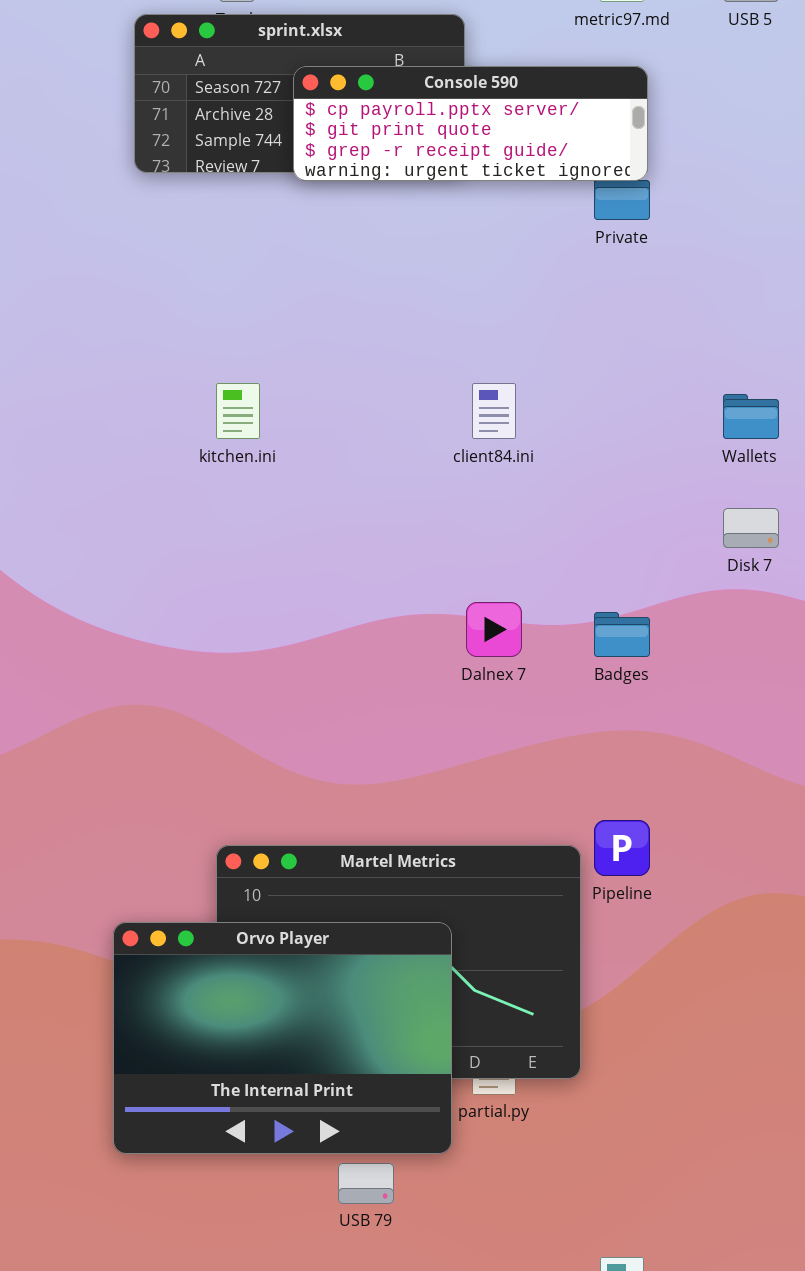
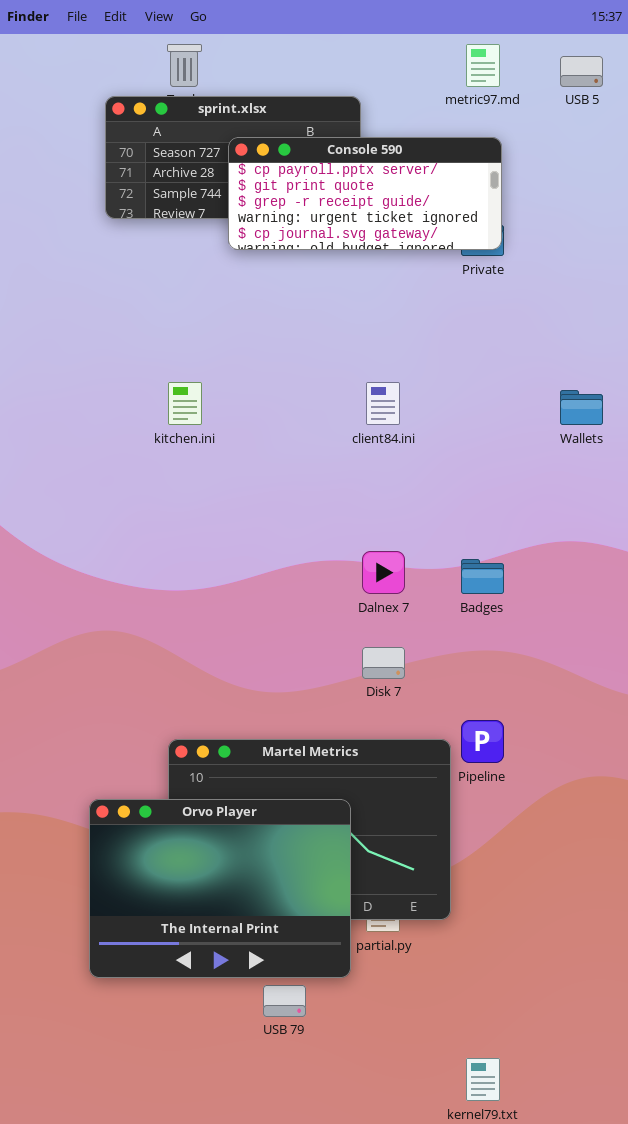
Console 590: [293,66,648,181] -> [228,137,502,250], resized
Disk 7: [723,508,779,548] -> [362,647,405,679], moved

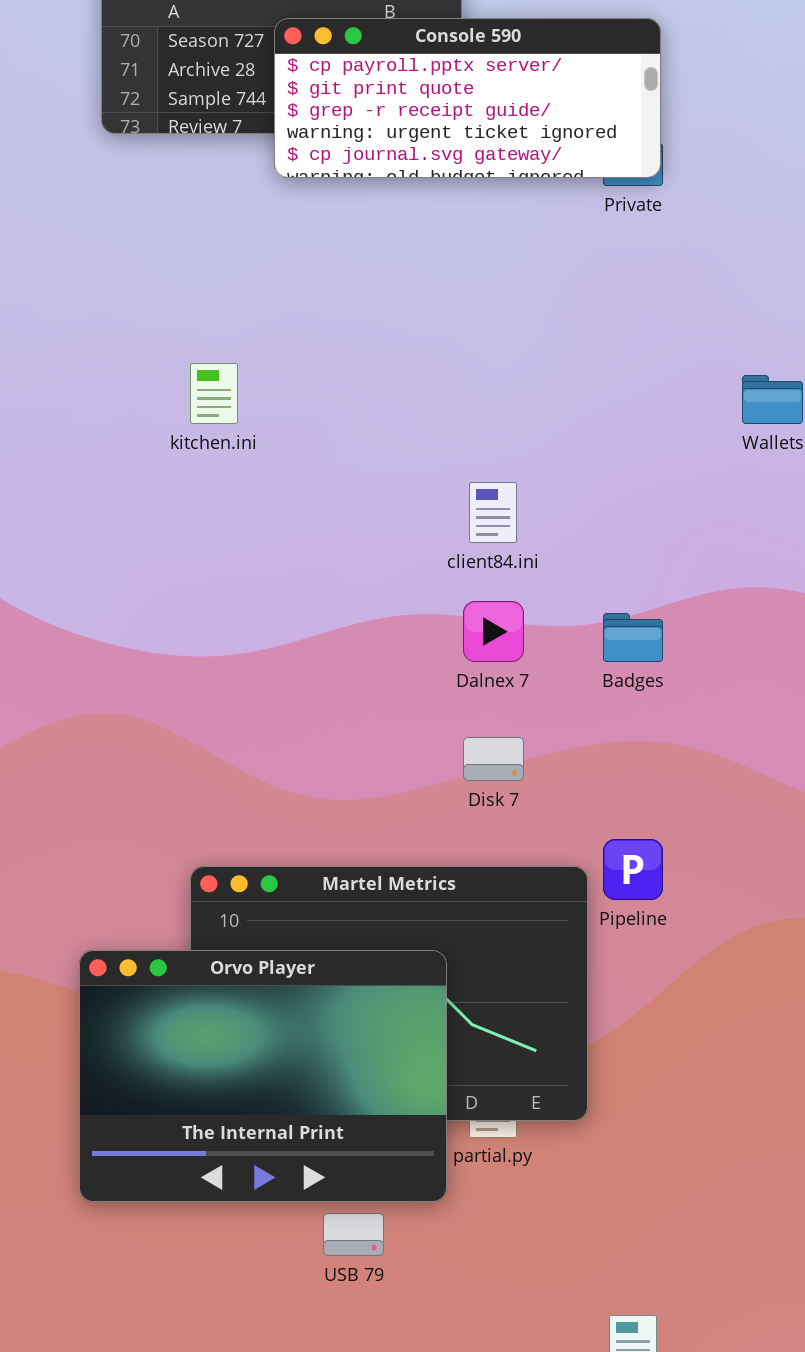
client84.ini: [366,382,400,425] -> [469,482,517,543], moved

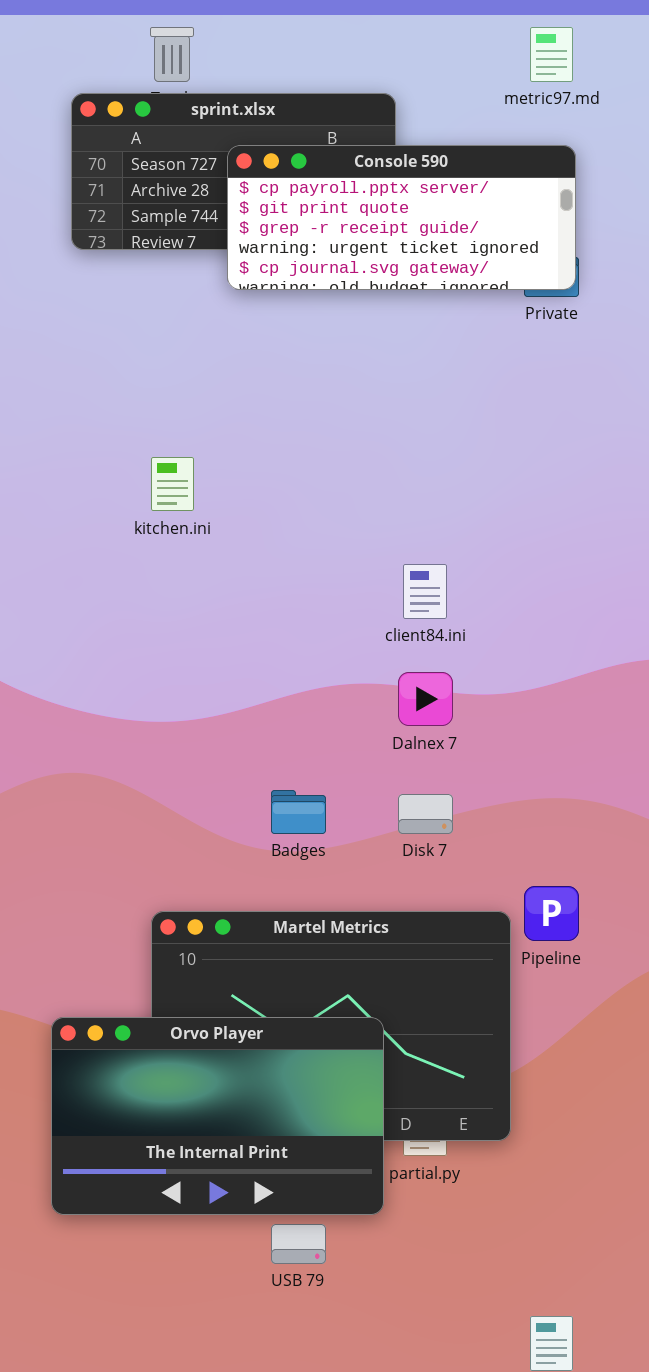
Badges: [603,613,663,662] -> [271,790,326,834], moved
Orvo Player: [79,950,447,1202] -> [51,1017,384,1215], resized

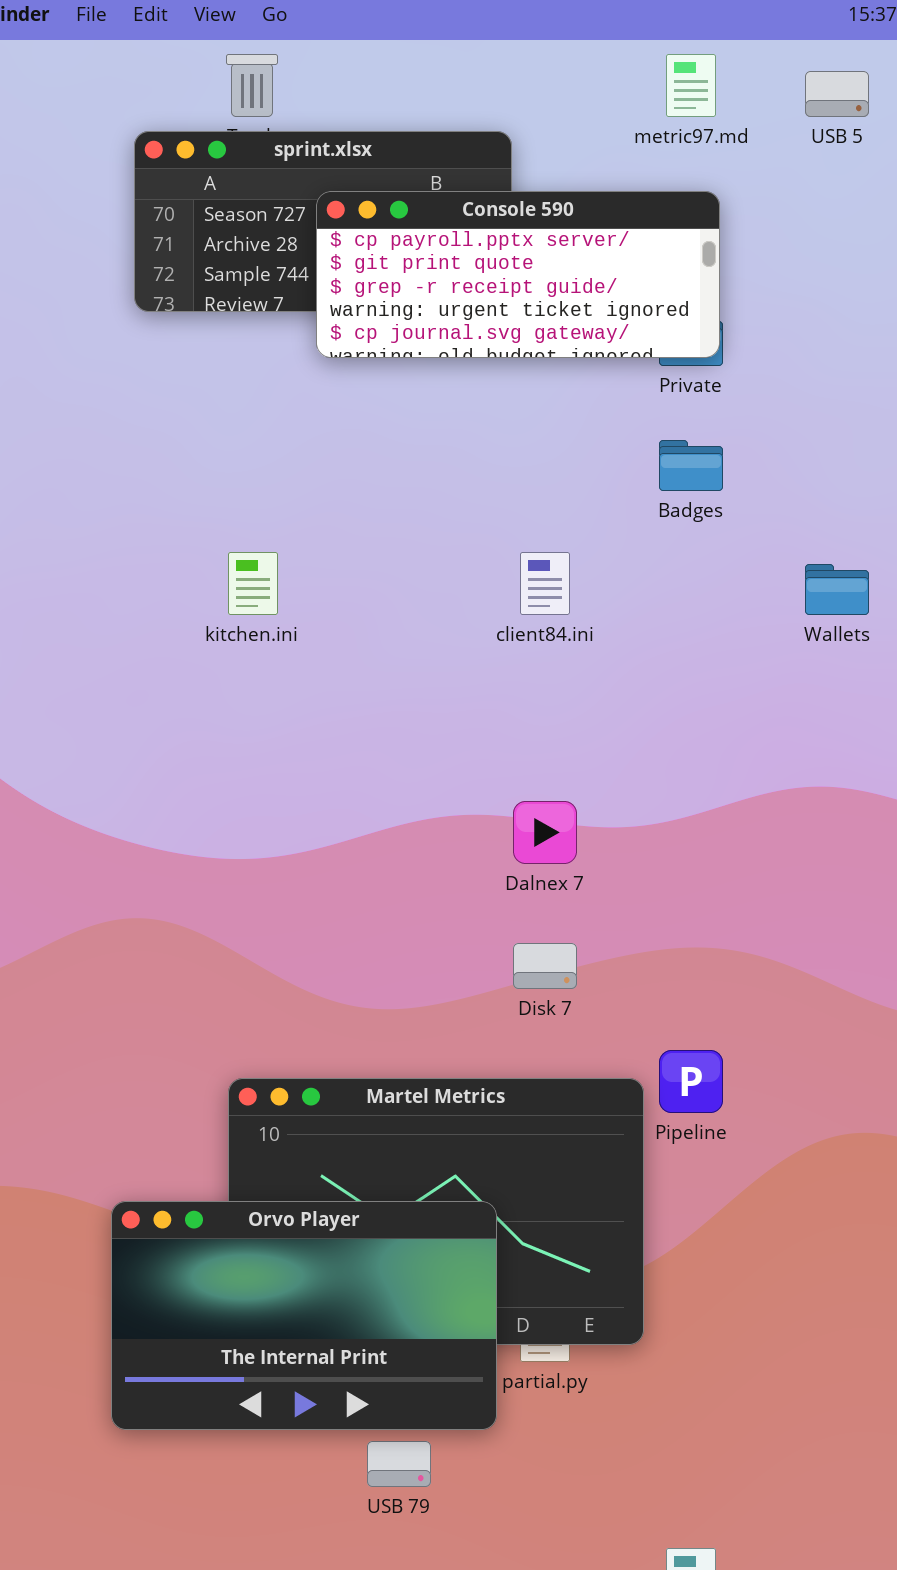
client84.ini: [403,564,447,619] -> [520,552,570,615], moved
Badges: [271,790,326,834] -> [659,440,723,491], moved

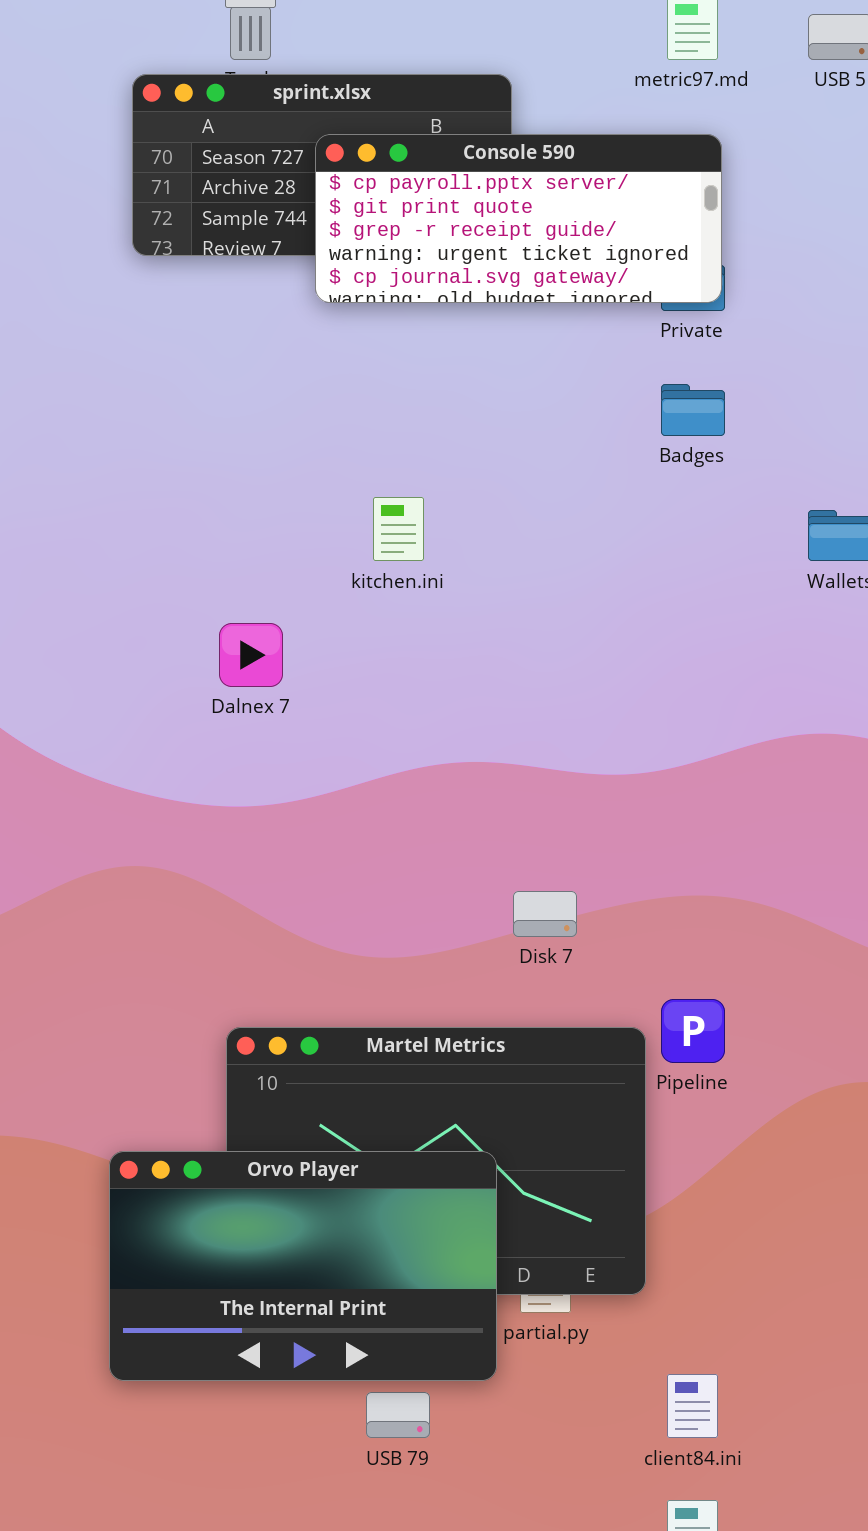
kitchen.ini: [228,552,278,615] -> [373,497,424,561], moved
client84.ini: [520,552,570,615] -> [667,1374,718,1438], moved
Dalnex 7: [513,801,577,864] -> [219,623,283,687], moved

